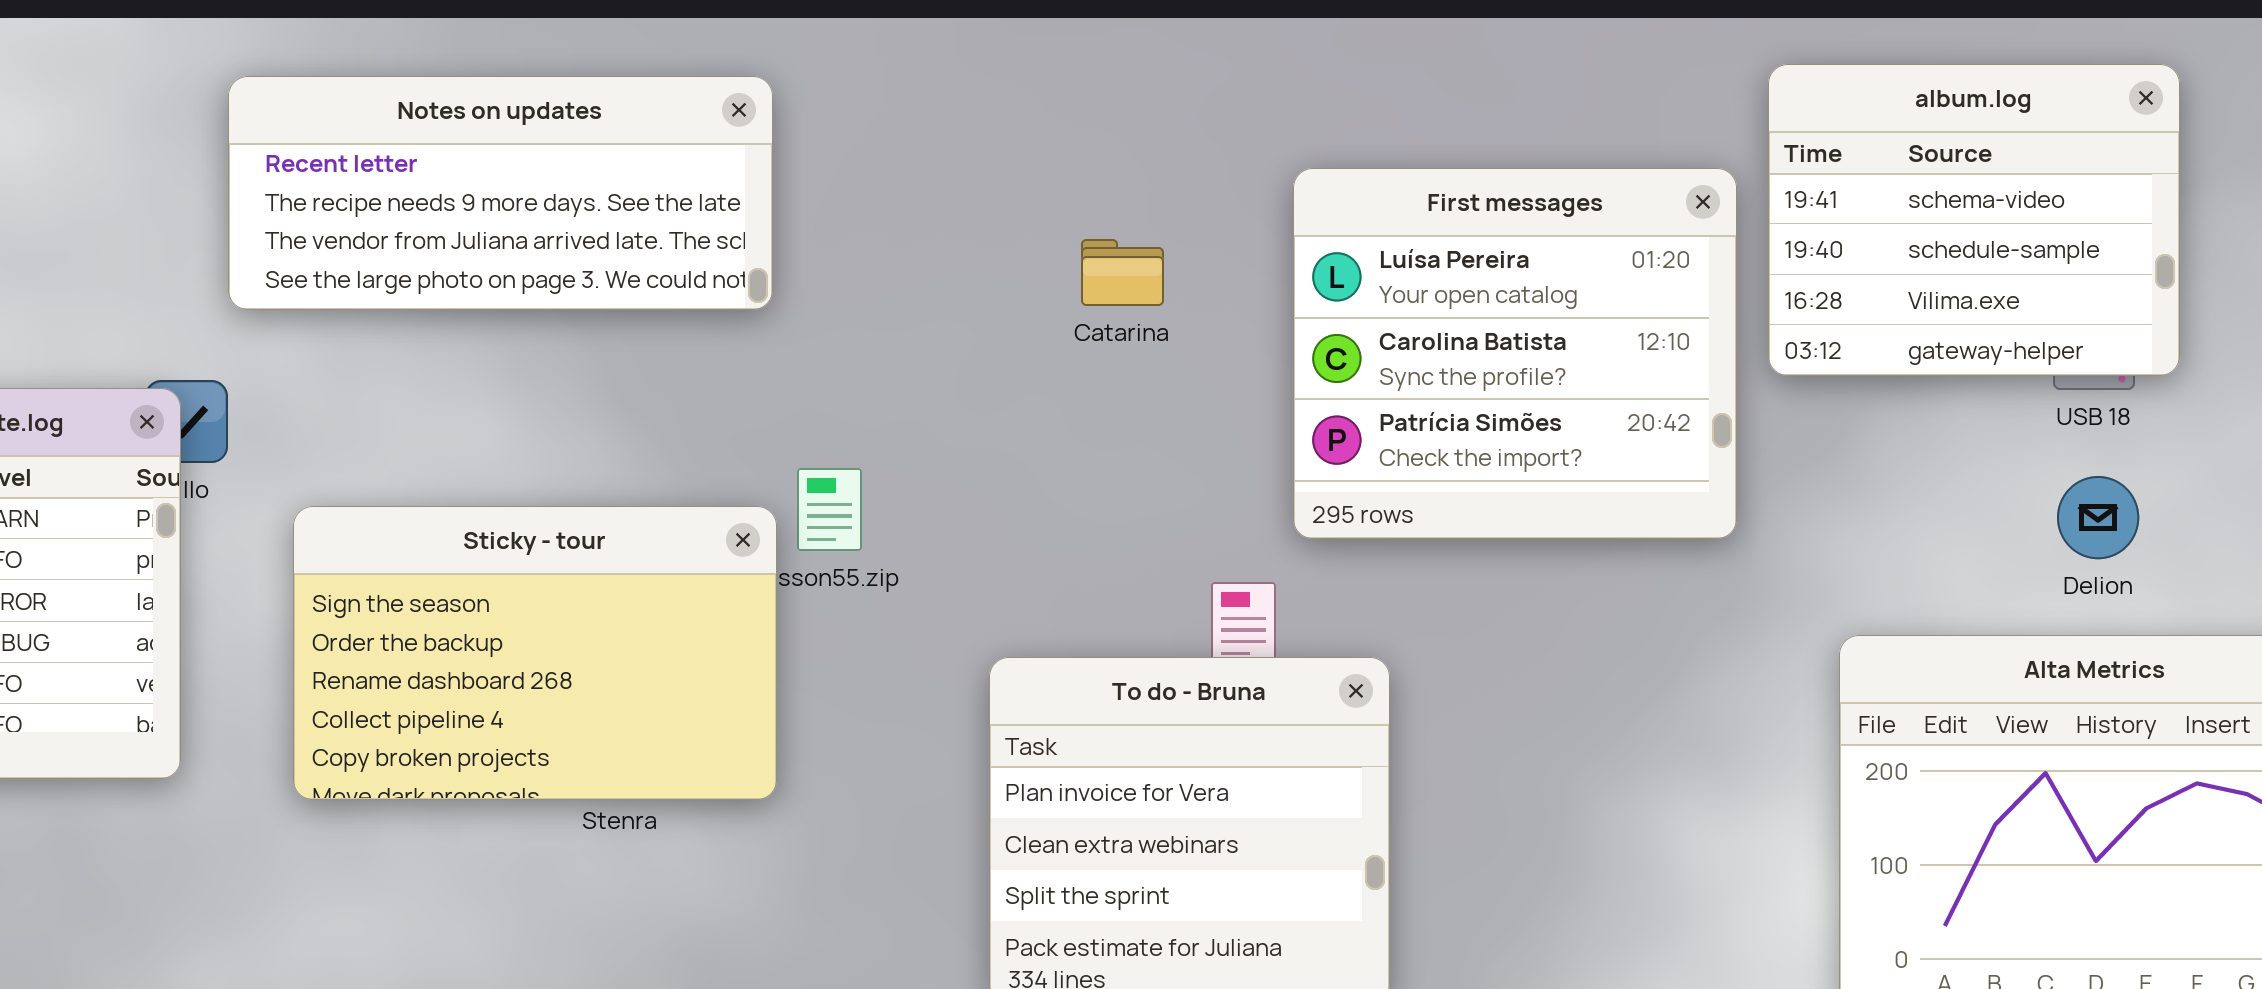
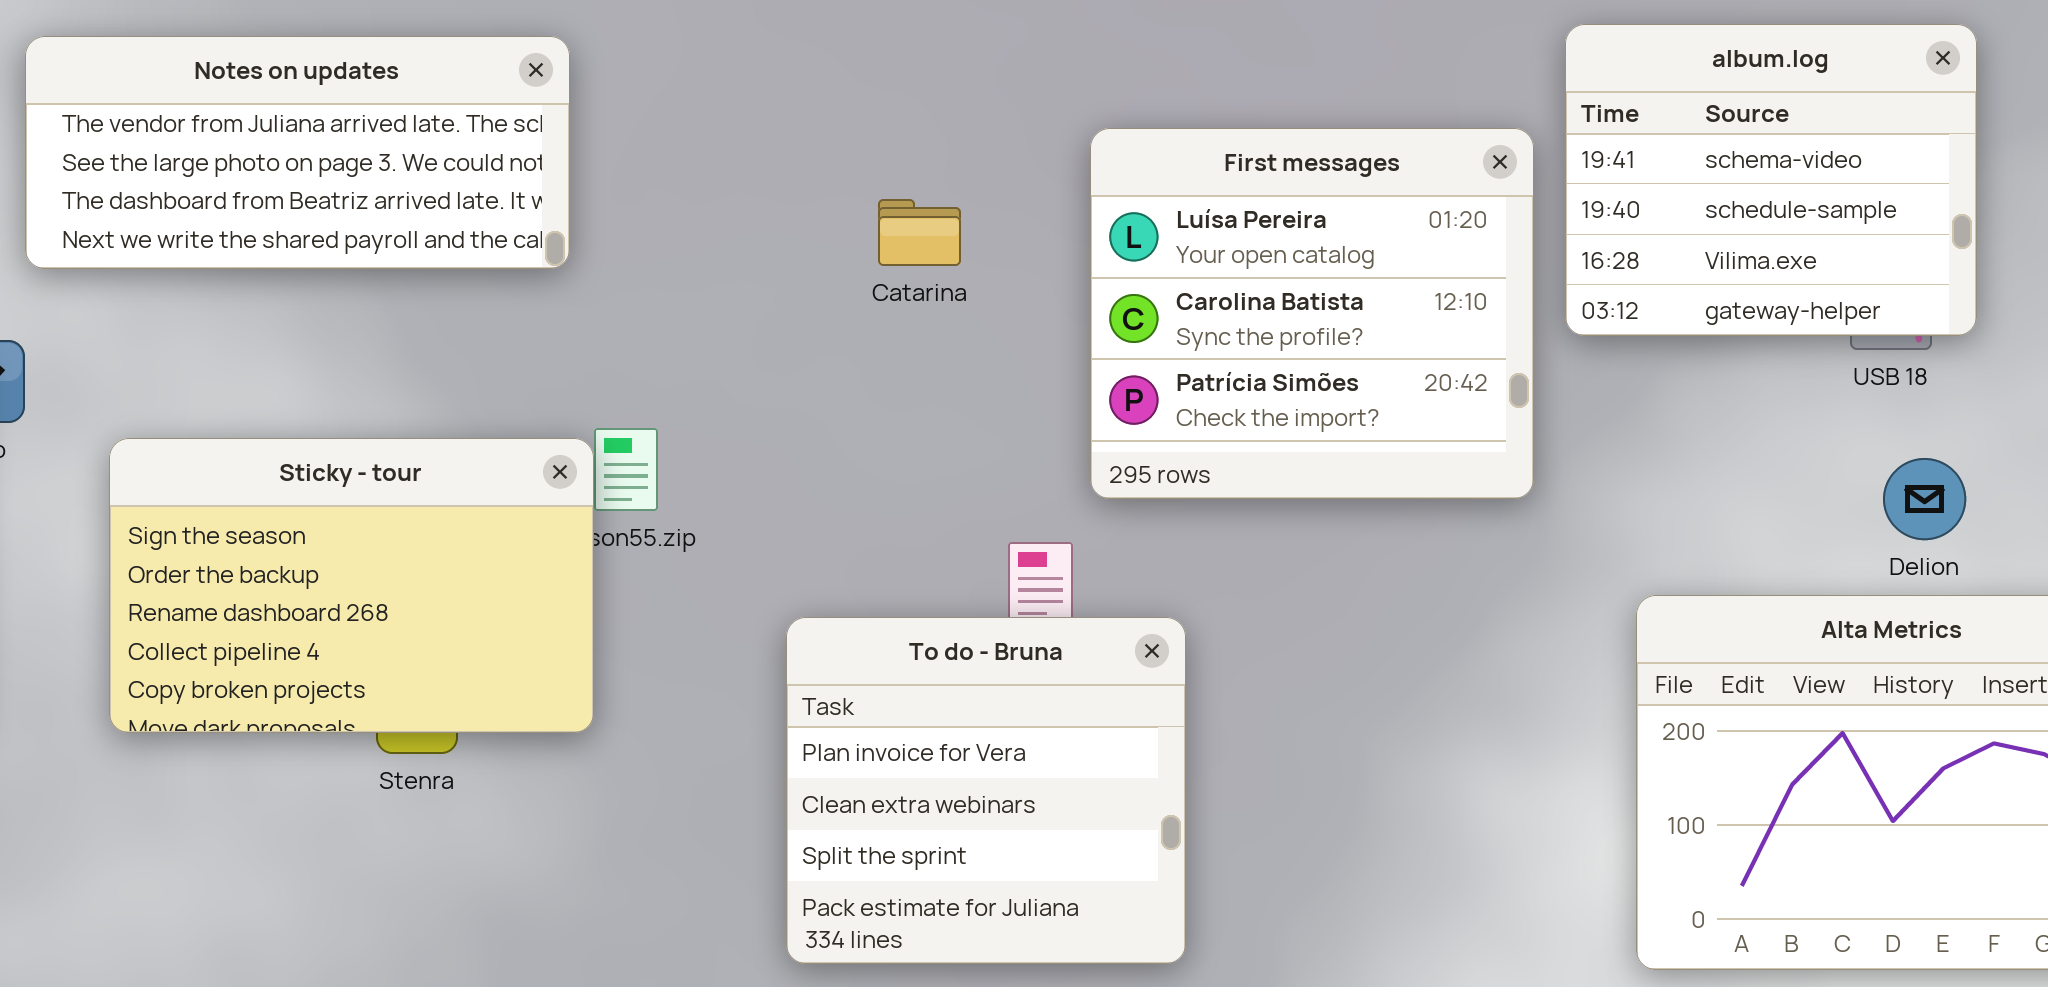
Notes on updates: [228,76,773,310] -> [25,36,570,269], scrolled down 2 rows
Delion: [2057,476,2139,559] -> [1883,458,1966,540], moved
Sticky - tour: [293,506,777,800] -> [109,438,594,733], moved

